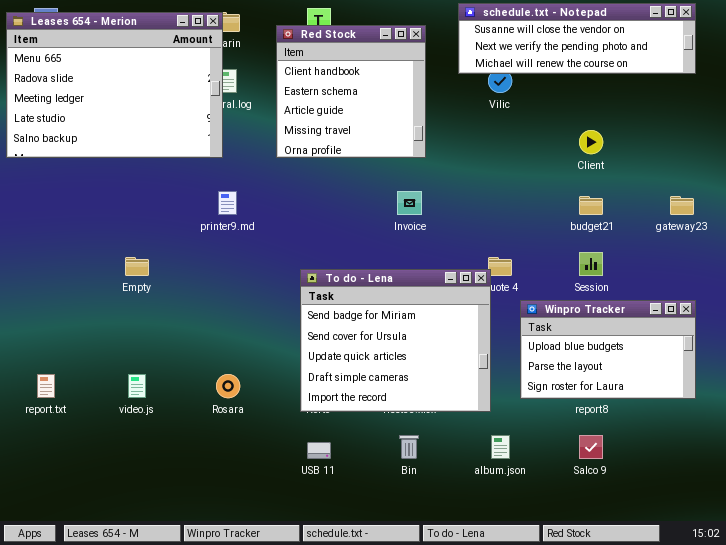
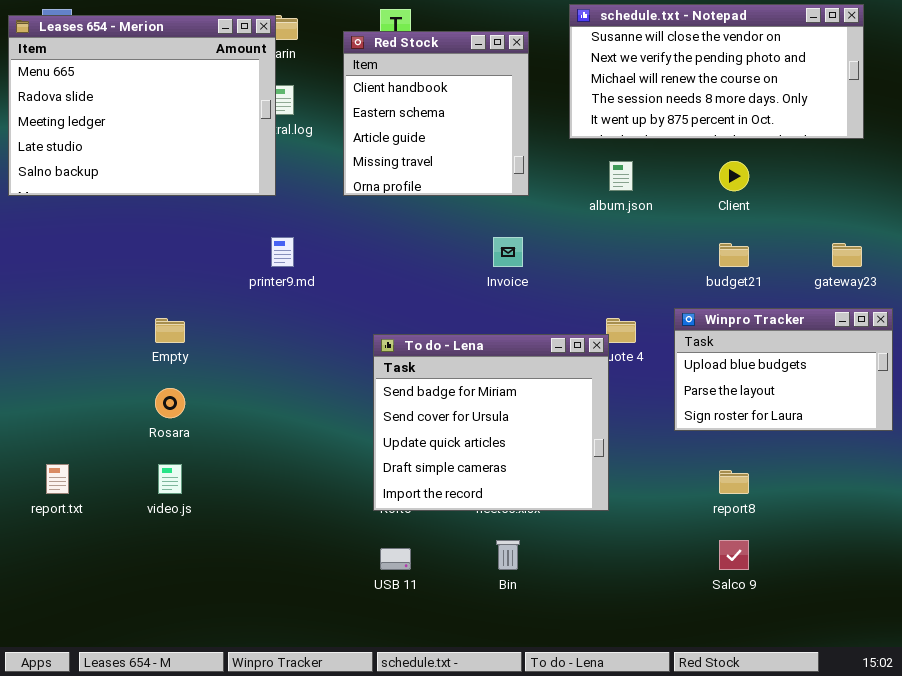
schedule.txt - Notepad: [458,3,696,74] -> [569,4,864,139], resized
Winpro Tracker: [520,300,696,399] -> [674,308,893,431], moved
Rosara: [216,374,240,398] -> [155,388,185,418], moved
album.json: [491,435,510,459] -> [609,161,633,191], moved

